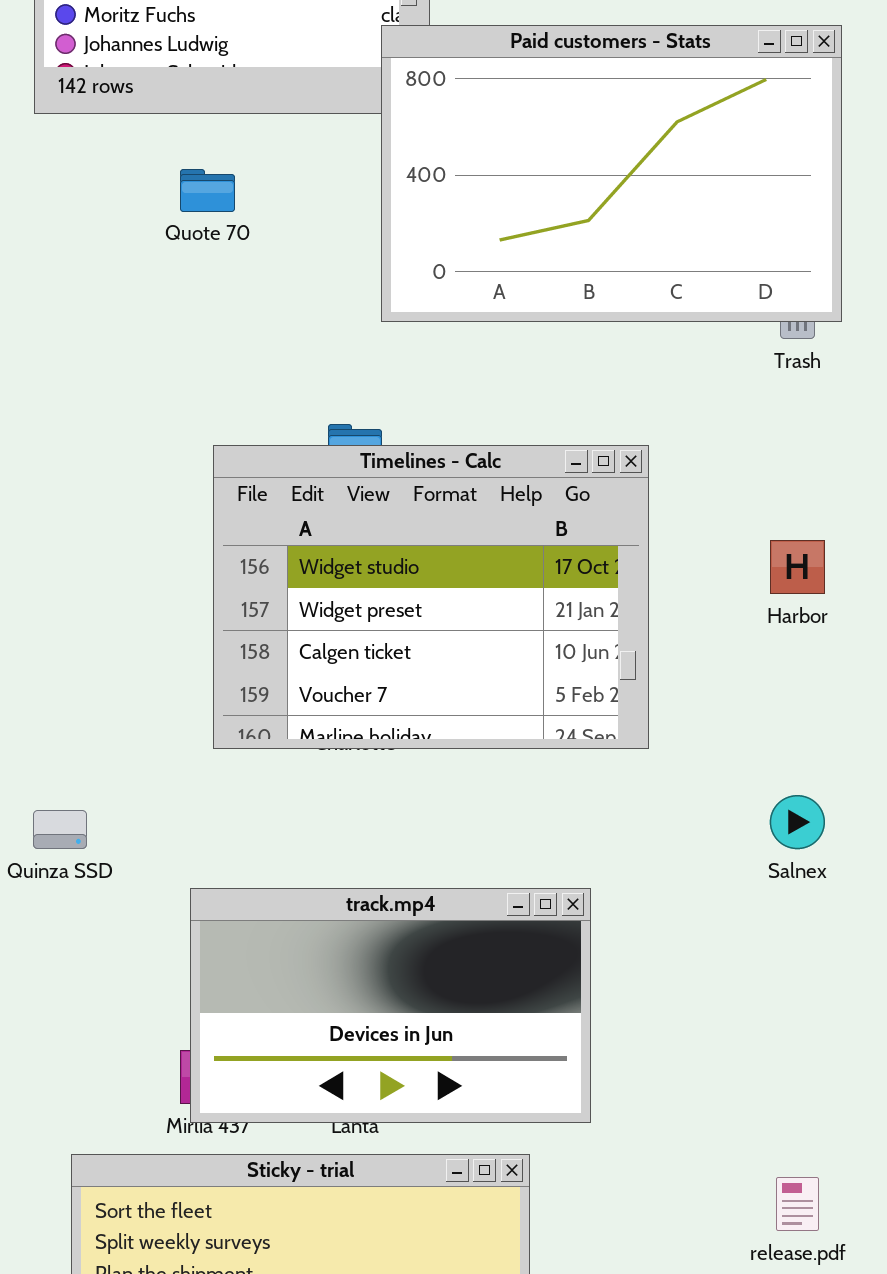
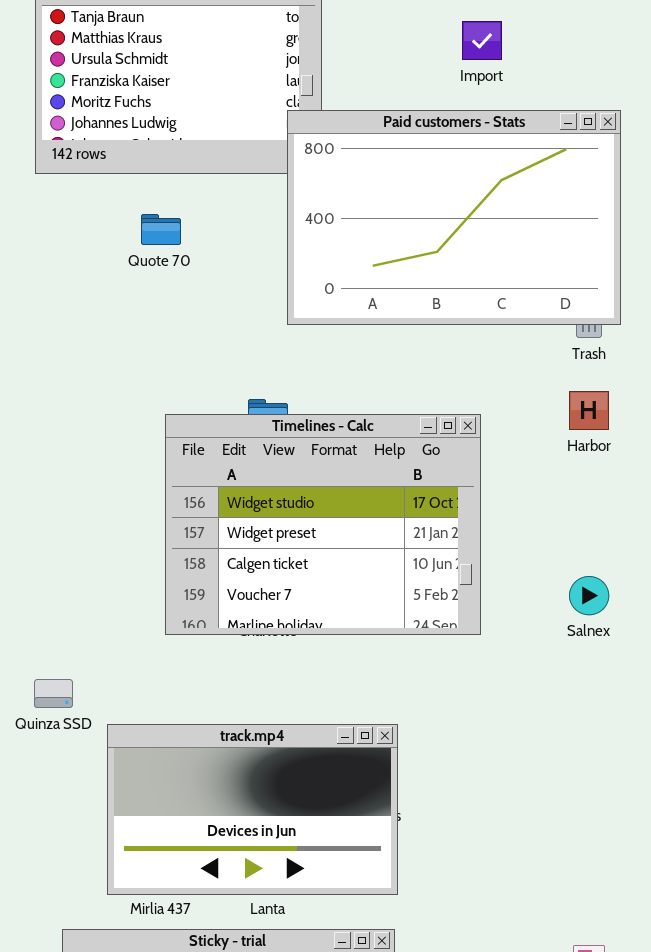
Harbor: [770,540,825,594] -> [569,391,609,430], moved
Salnex: [770,795,825,849] -> [569,576,609,615], moved
track.mp4: [190,888,591,1123] -> [107,724,398,895], moved

